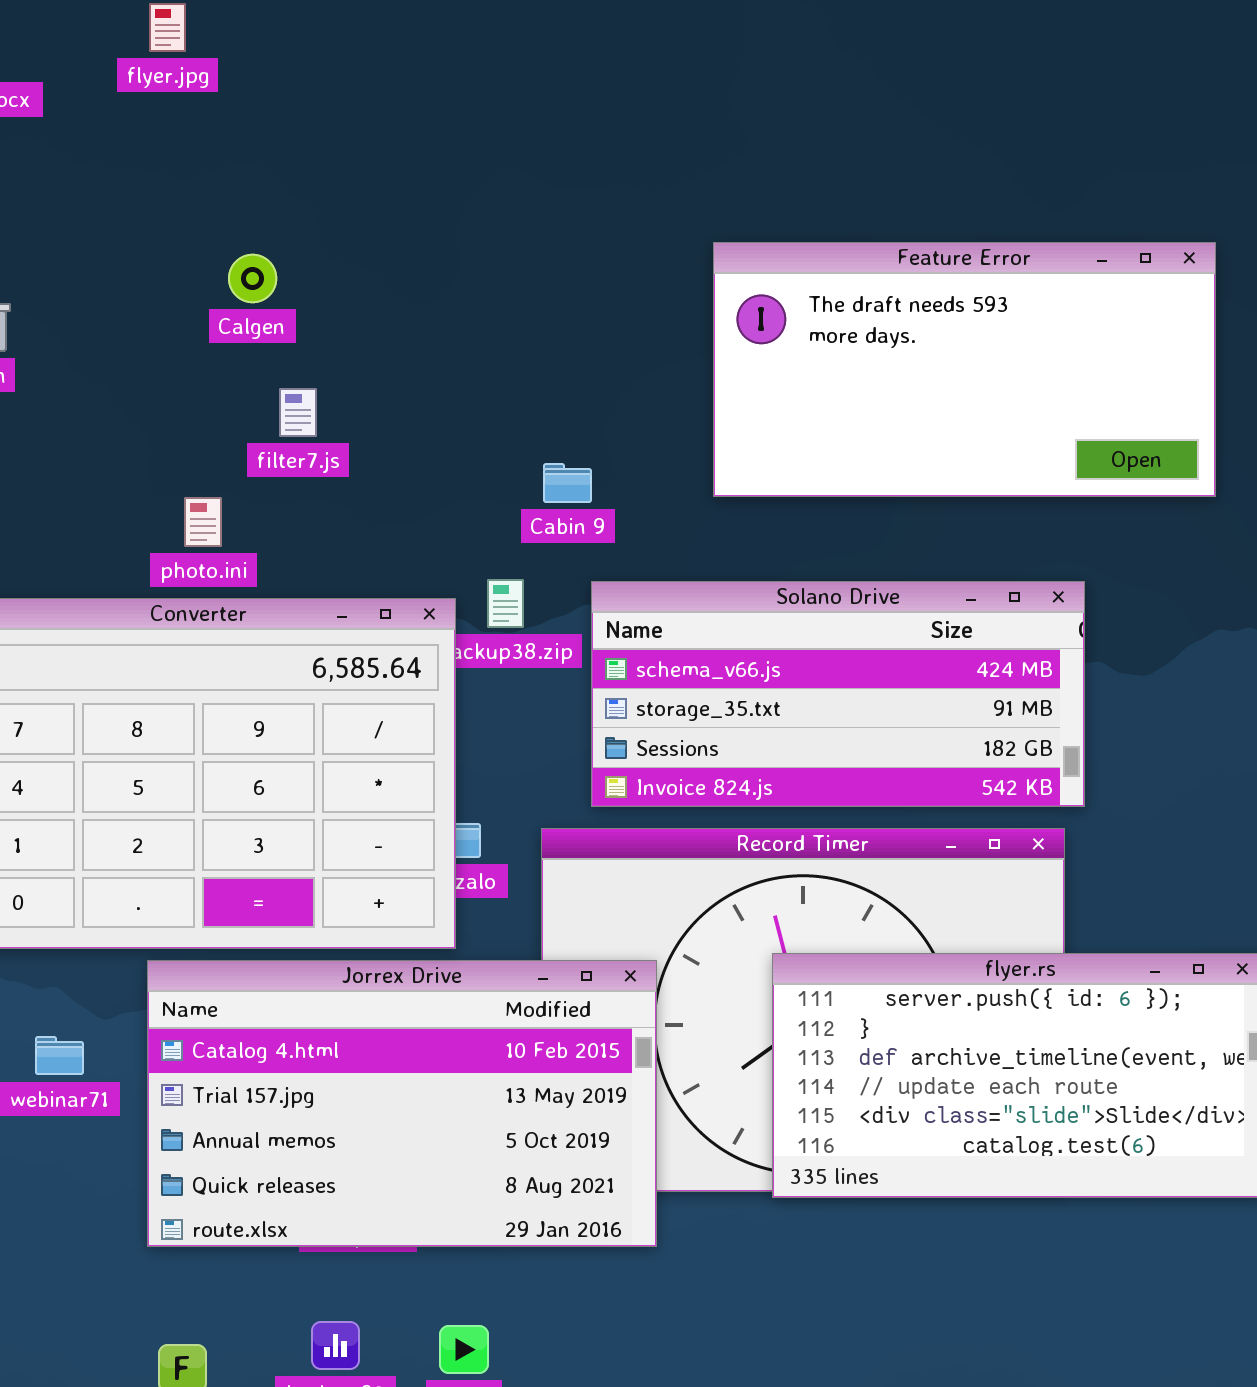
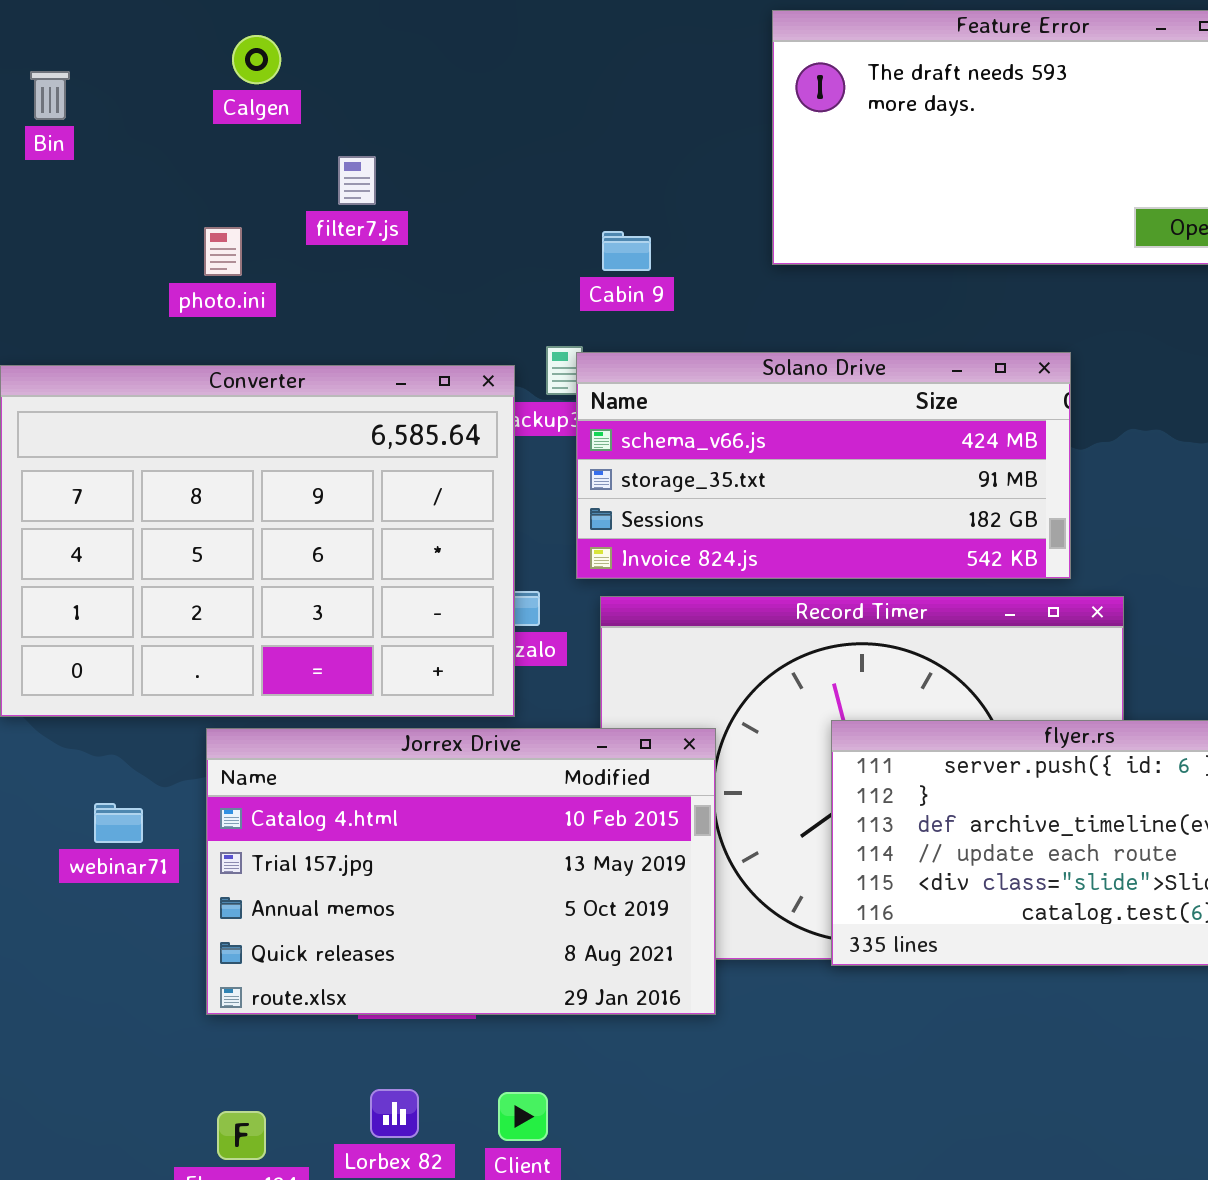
Calgen: [228,254,277,303] -> [232,35,281,84], moved
photo.ini: [184,497,222,547] -> [204,227,242,276], moved
Solano Drive: [591,581,1085,807] -> [576,352,1071,579], moved

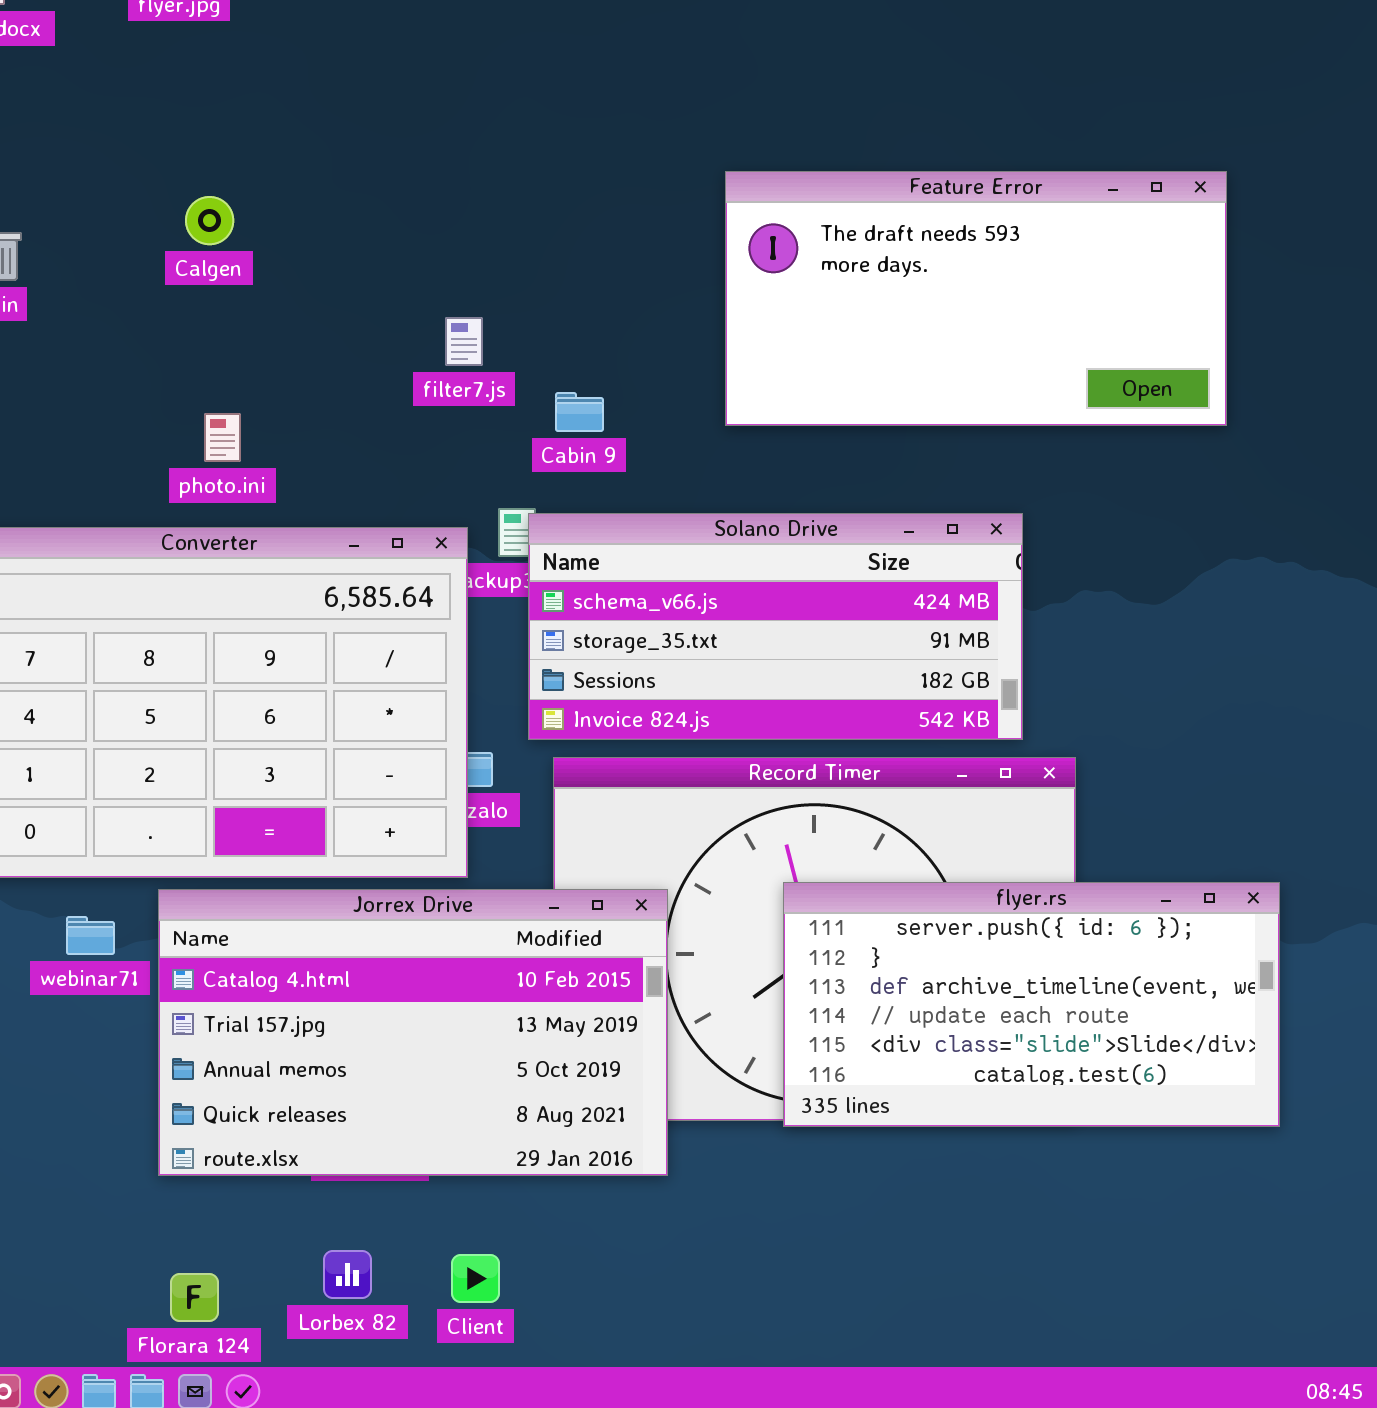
filter7.js: [338,156,376,205] -> [445,317,483,366], moved
photo.ini: [204,227,242,276] -> [204,413,241,462], moved
webinar71: [94,803,143,843] -> [66,916,115,955], moved

